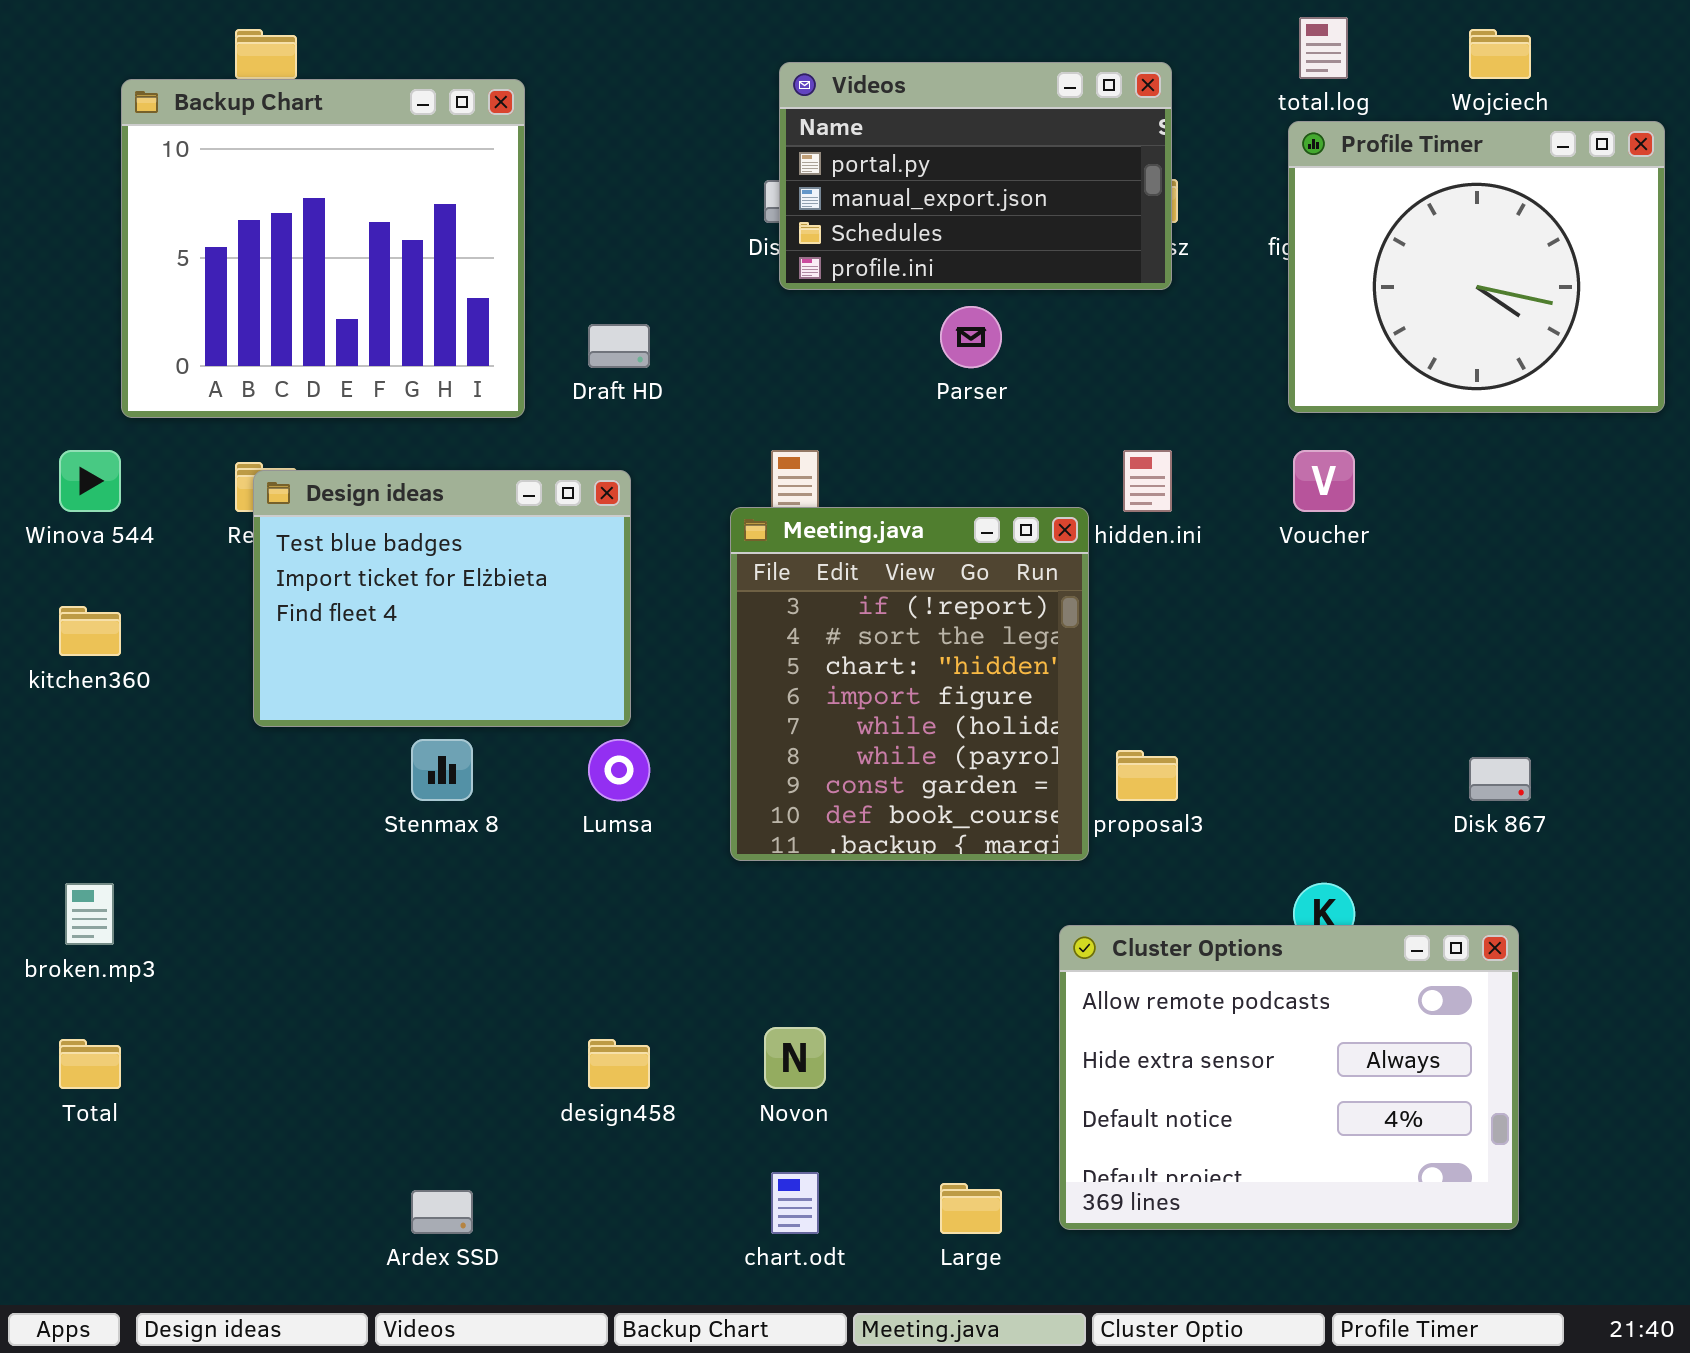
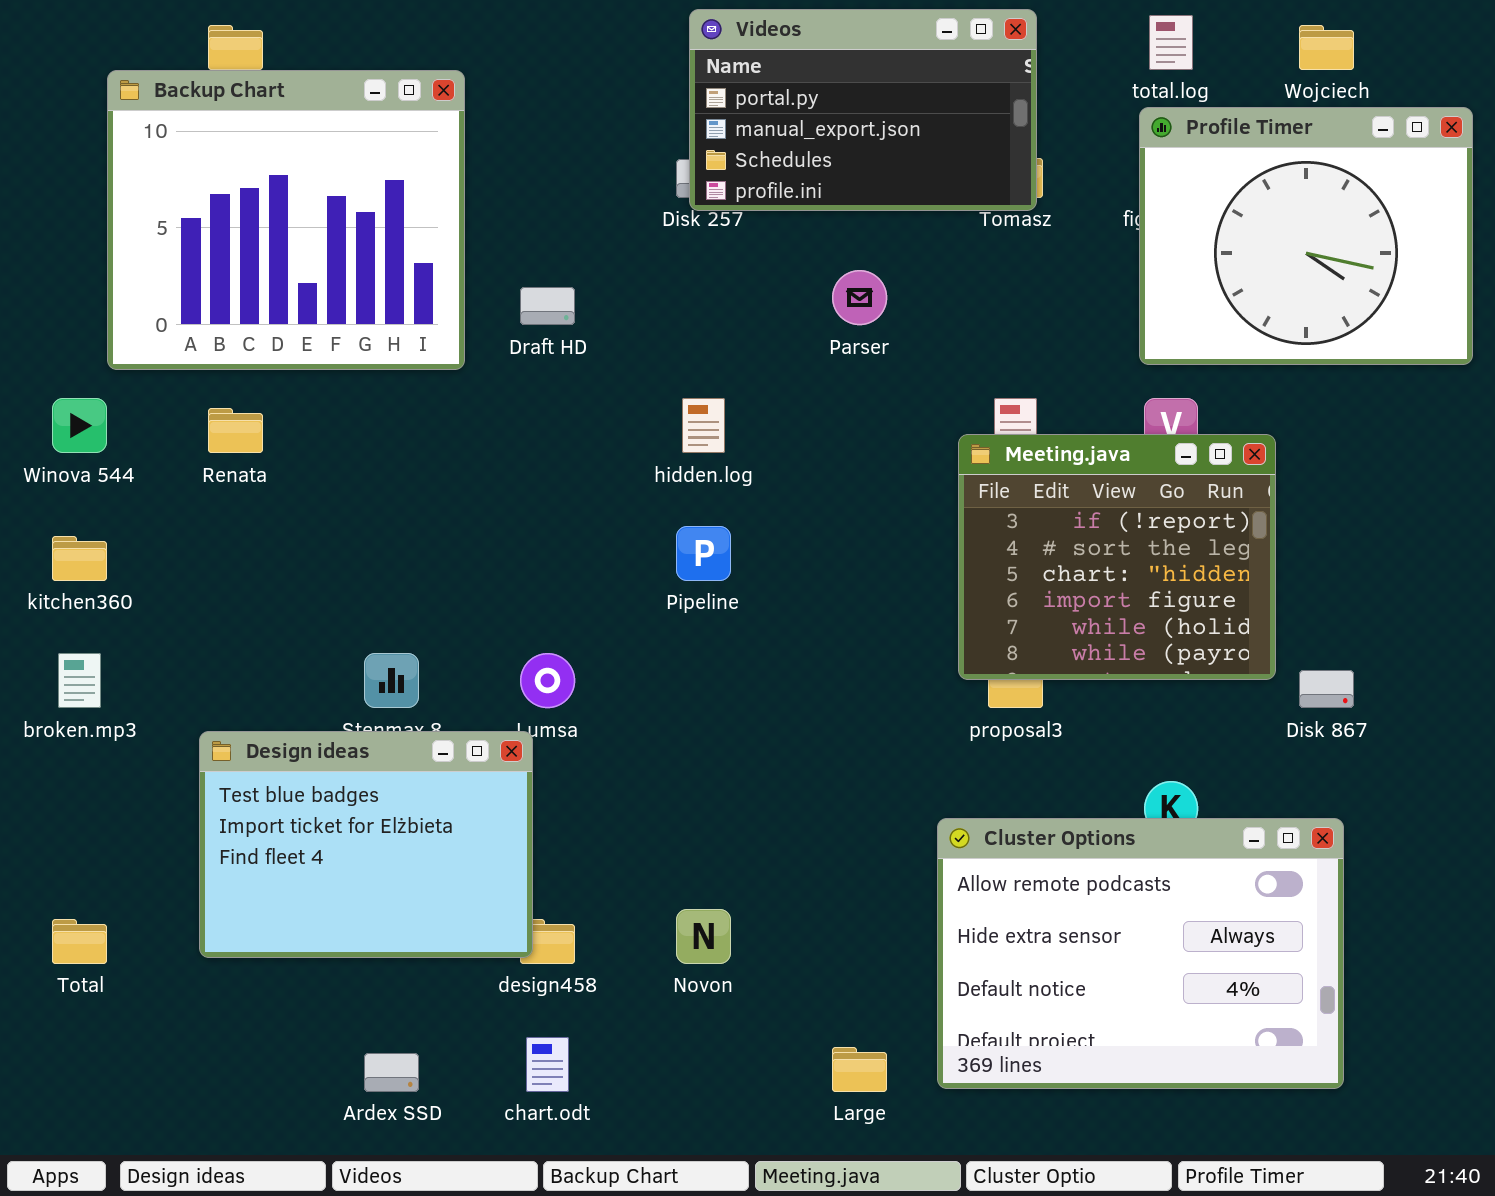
Videos: [779,62,1172,290] -> [689,9,1037,211], moved
Design ideas: [253,470,631,727] -> [199,731,533,958], moved
Meeting.java: [730,507,1089,861] -> [958,434,1276,680], moved, resized
broken.mp3: [65,883,114,945] -> [58,653,101,708], moved
chart.odt: [771,1172,819,1234] -> [526,1037,569,1092], moved

